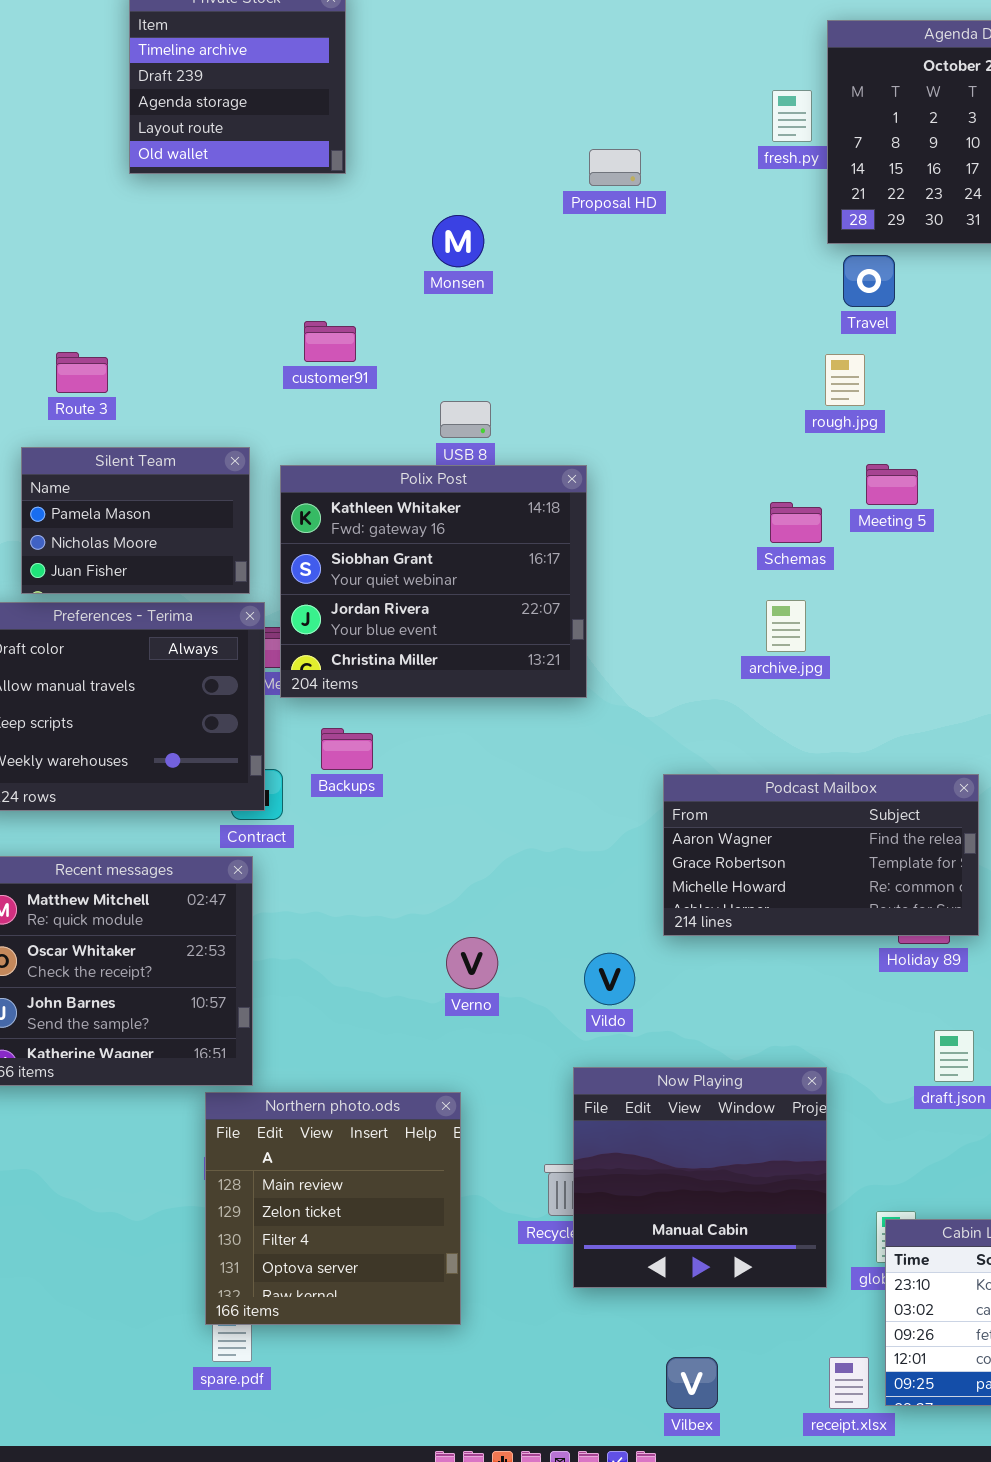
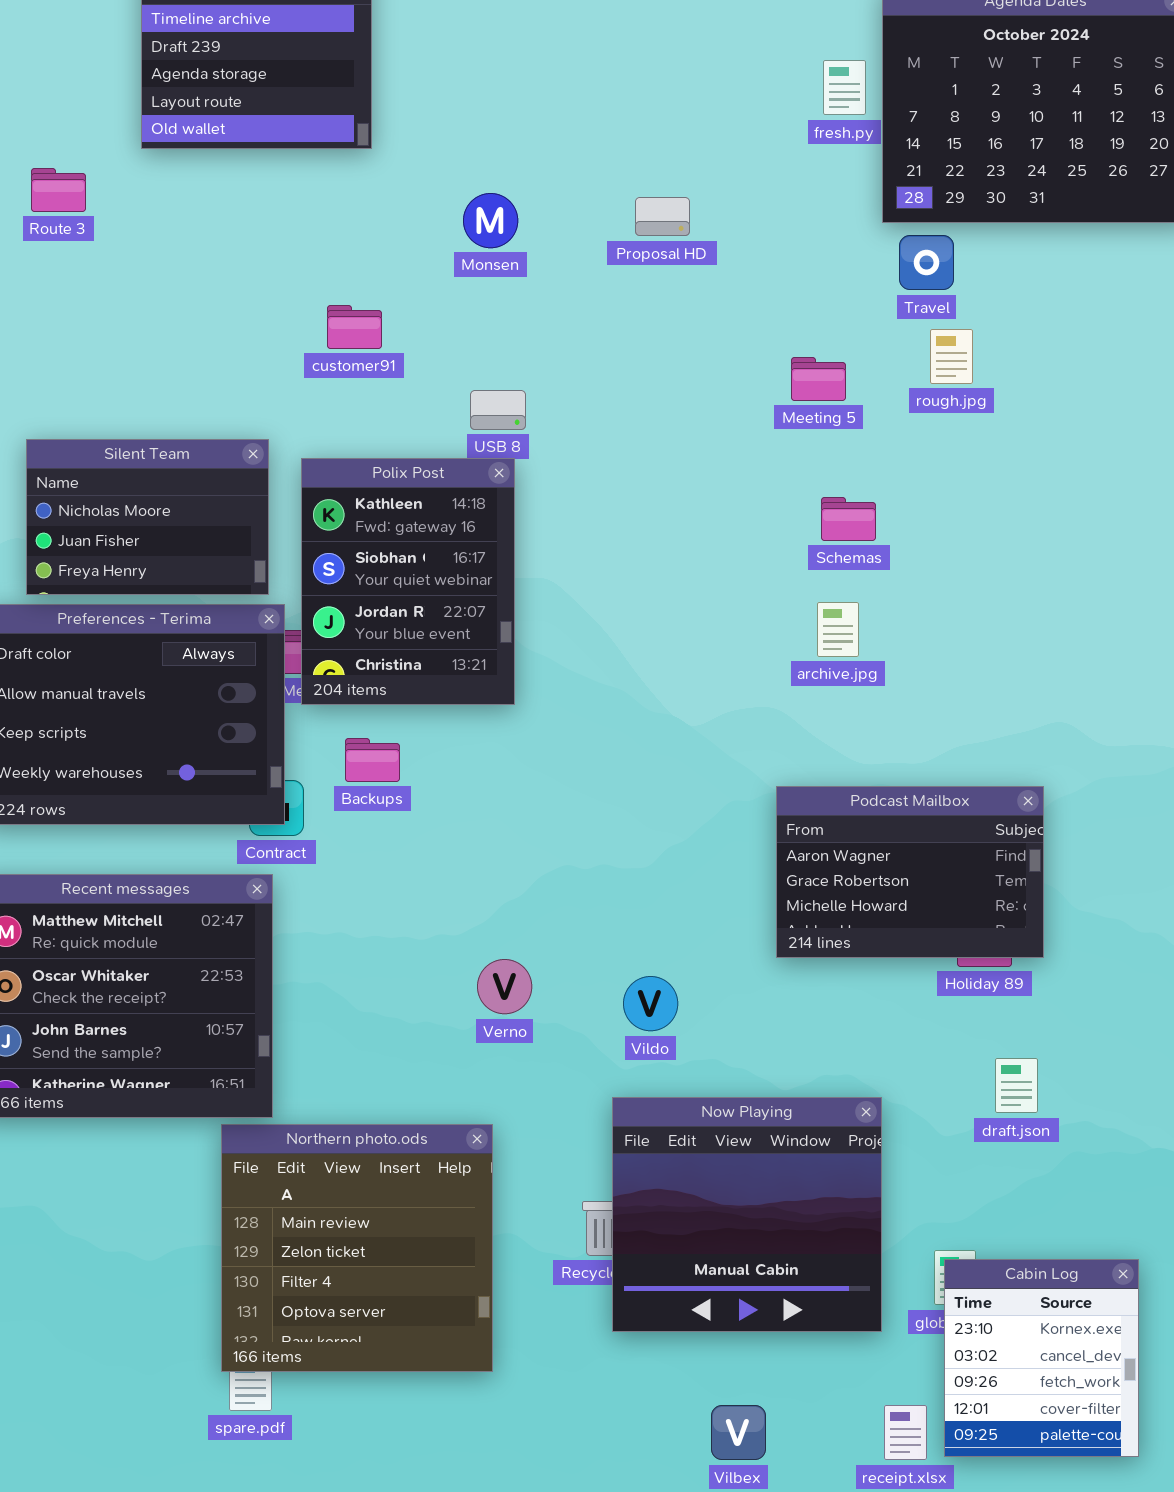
Proposal HD: [589,149,641,186] -> [635,197,690,236], moved
Route 3: [56,352,108,393] -> [31,168,86,212], moved
rough.jpg: [825,354,865,406] -> [930,329,973,384], moved
Silent Team: [21,447,250,594] -> [26,439,269,595], scrolled down 1 row
Meeting 5: [866,464,918,505] -> [791,357,846,401], moved
Polix Post: [280,465,587,698] -> [301,458,515,705], resized
Podcast Mailbox: [663,774,979,936] -> [776,786,1044,958], resized

